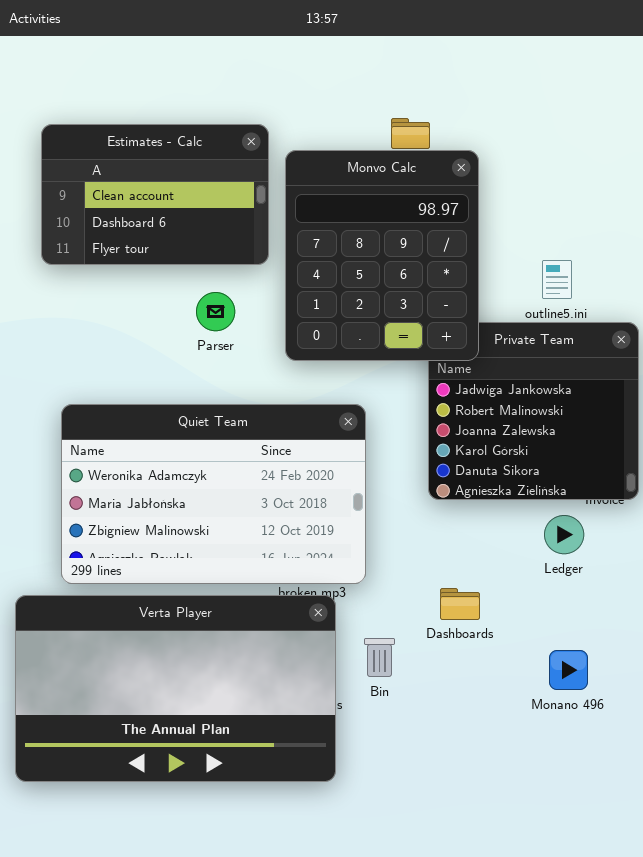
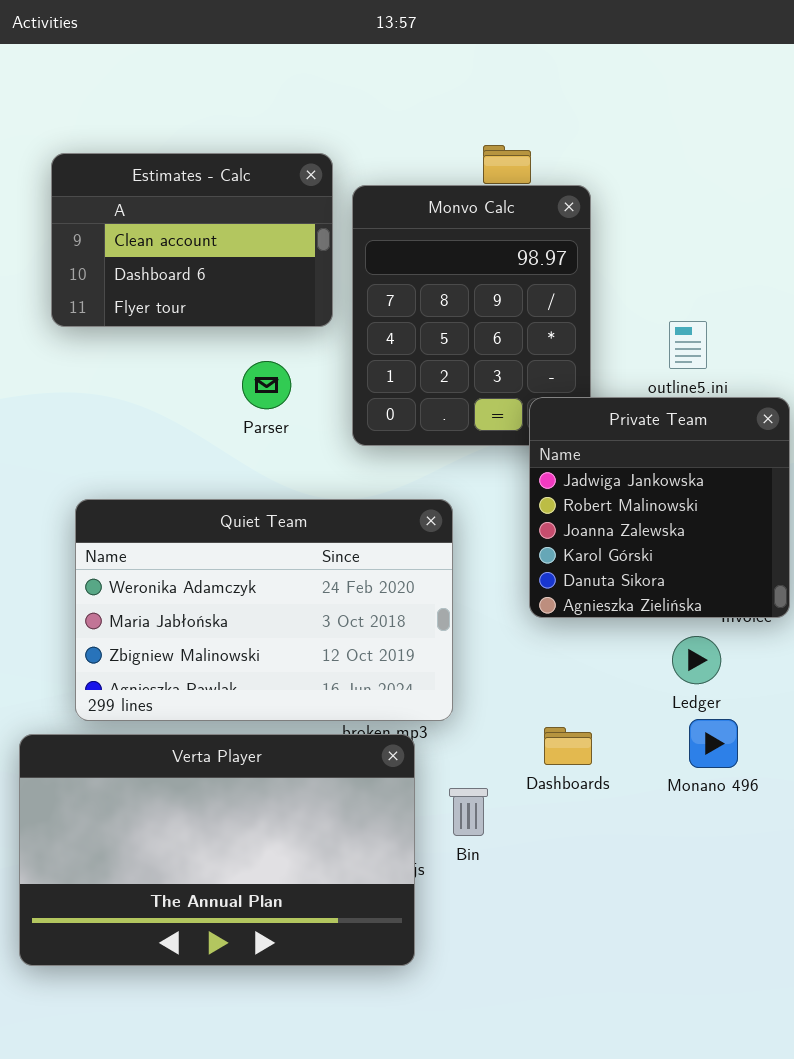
Private Team: [428,322,639,500] -> [529,397,790,618], raised
Monano 496: [549,650,588,690] -> [689,719,738,768], moved

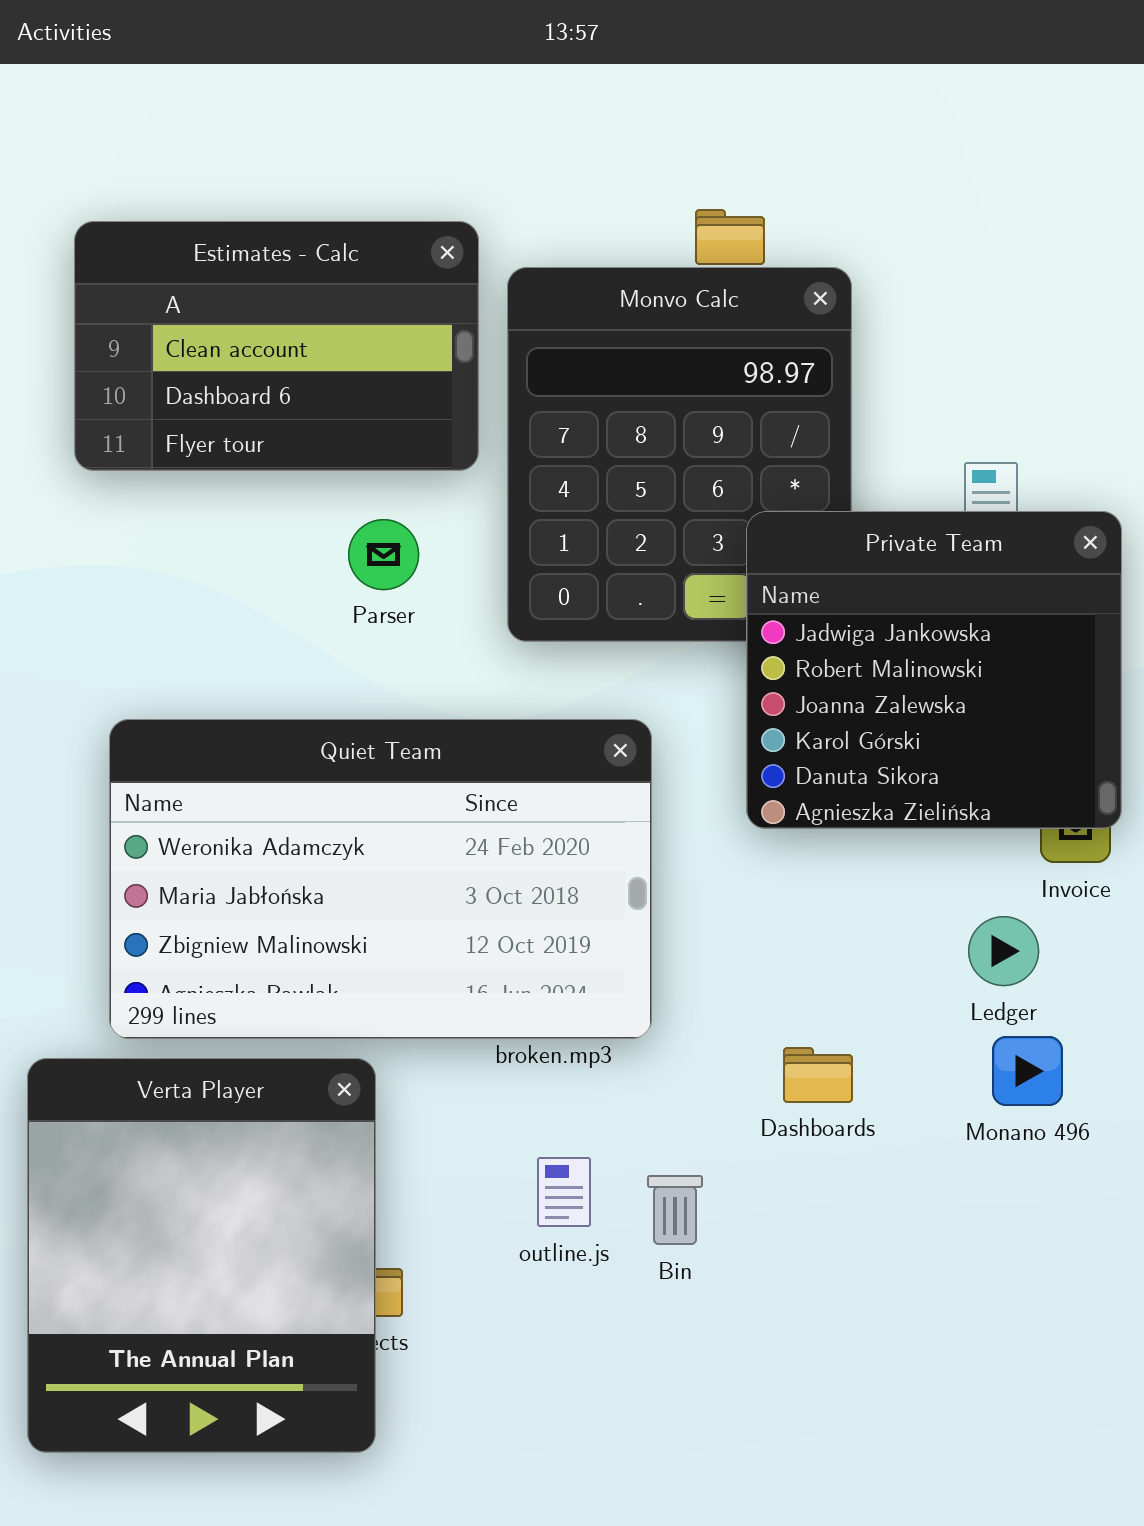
Private Team: [529,397,790,618] -> [746,511,1122,829], moved
Verta Player: [19,734,415,966] -> [27,1058,376,1453], resized
Bin: [449,788,488,836] -> [647,1175,703,1245], moved

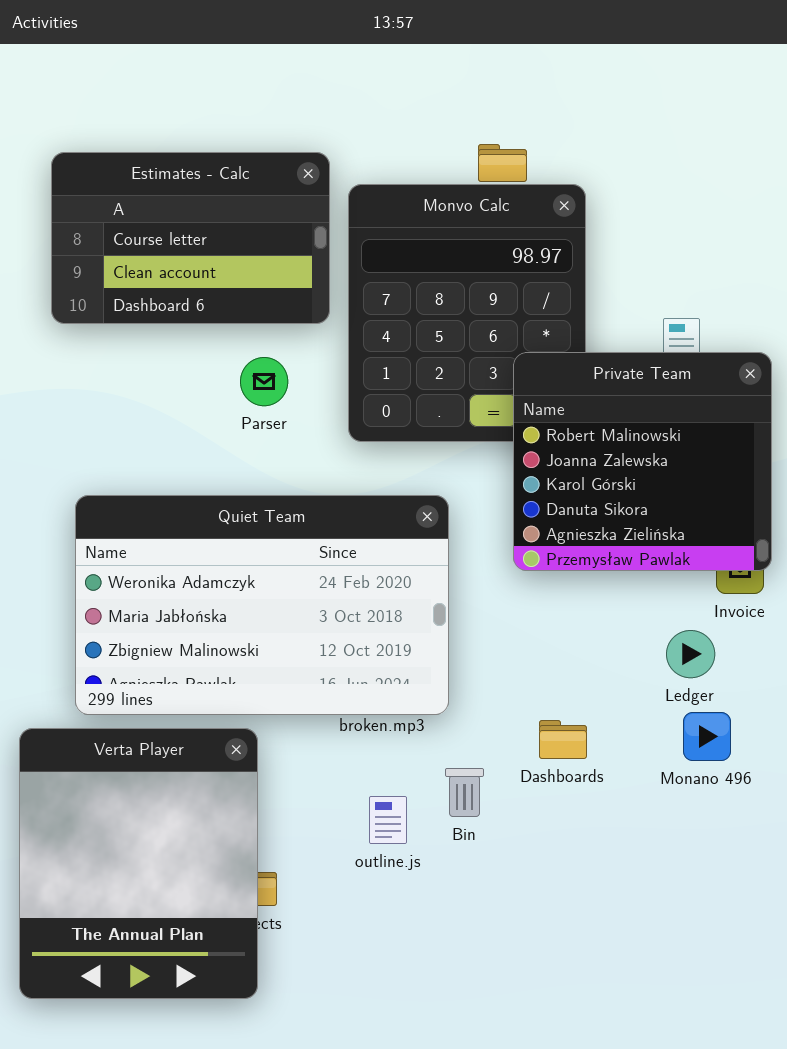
Estimates - Calc: [74,221,479,471] -> [51,152,330,324], scrolled up 1 row
Private Team: [746,511,1122,829] -> [513,352,772,571], scrolled down 1 row
Bin: [647,1175,703,1245] -> [445,768,484,817], moved

